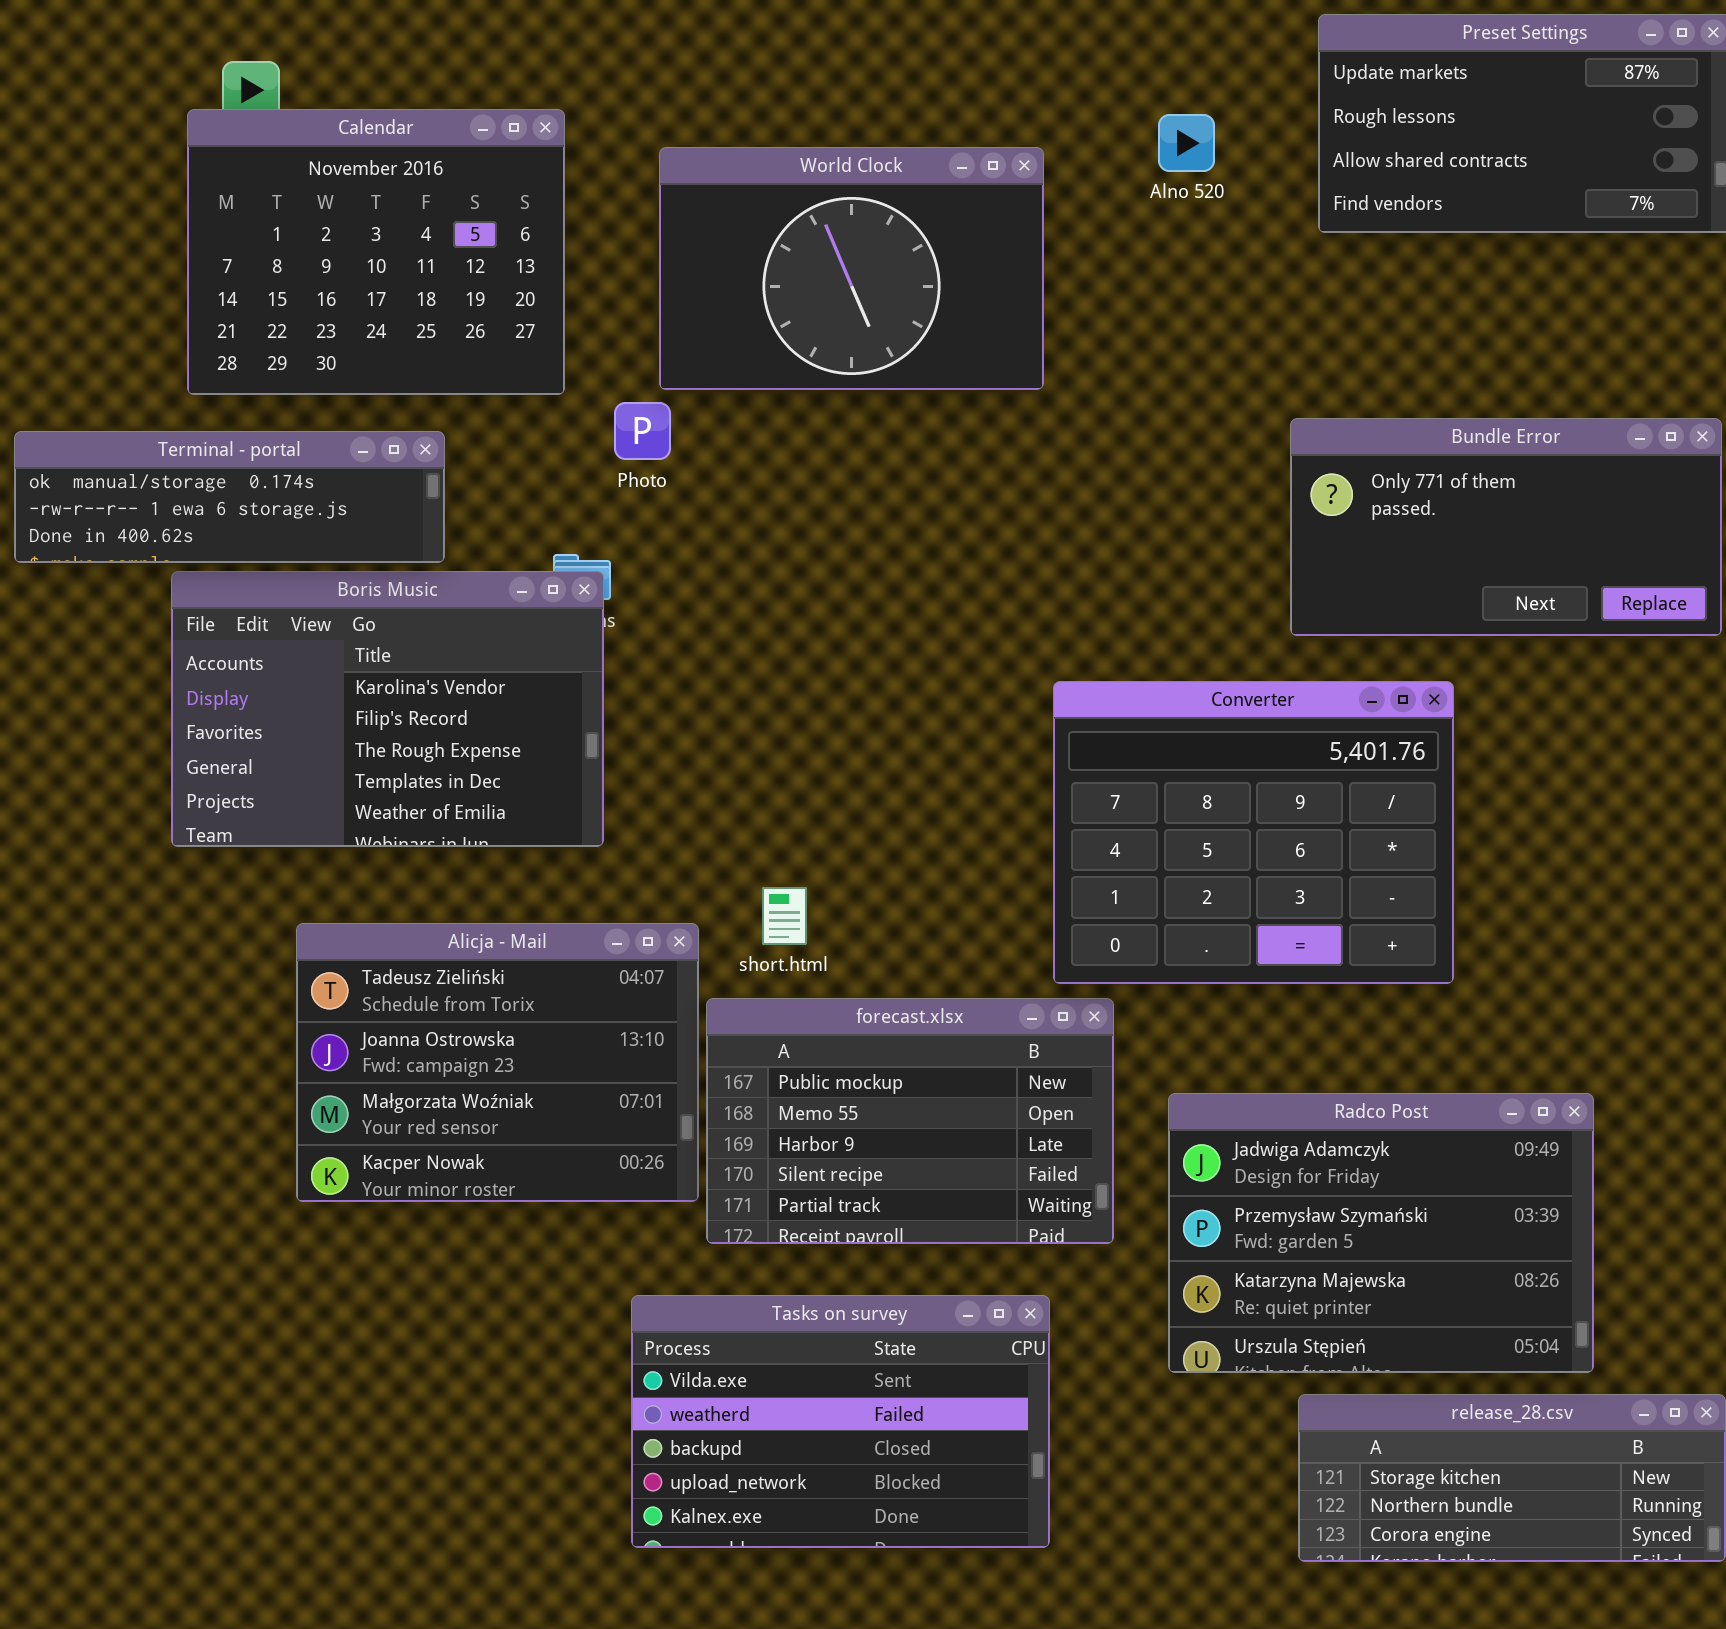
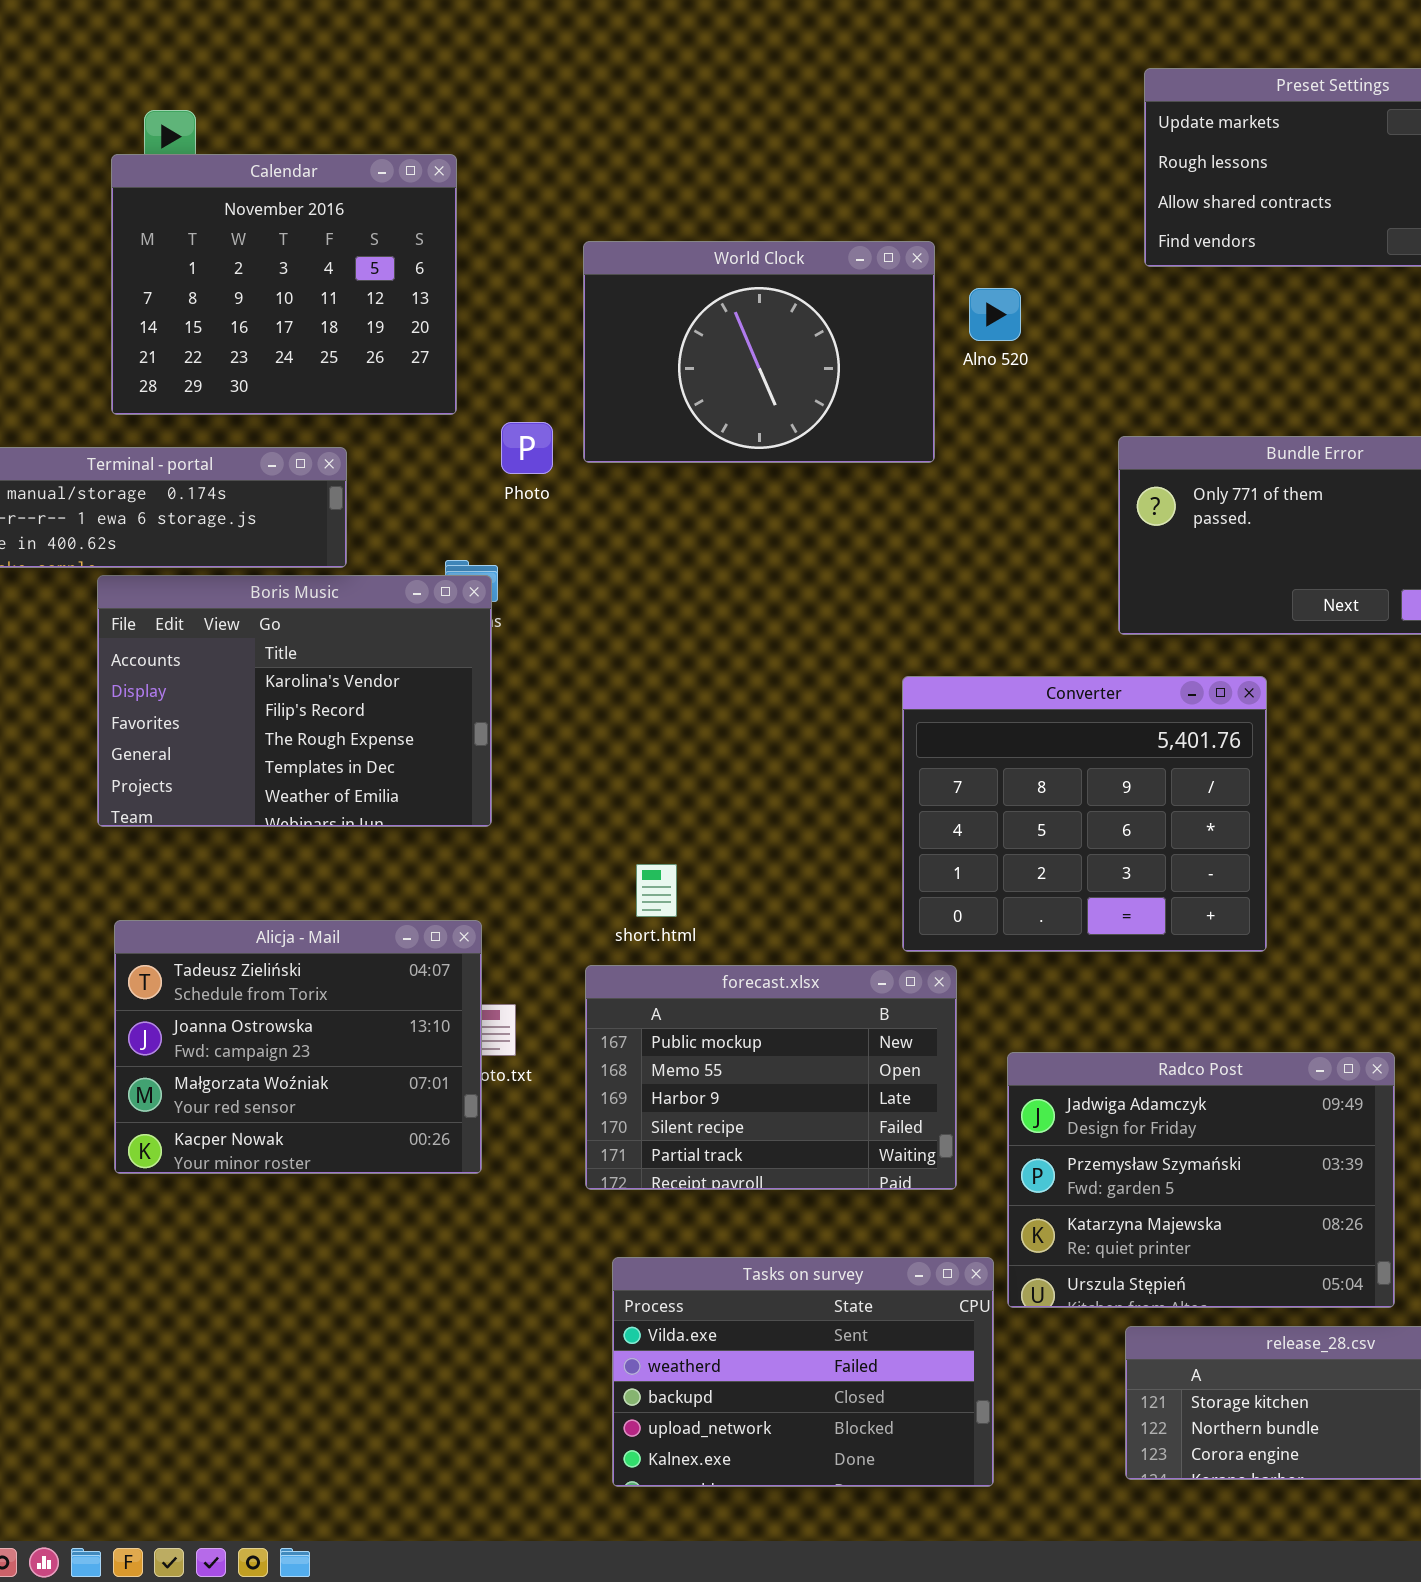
Alno 520: [1158,114,1215,172] -> [969,288,1021,341], moved
World Clock: [659,147,1044,390] -> [583,241,935,463], moved
Alicja - Mail: [296,923,699,1202] -> [114,920,482,1174], moved
Tasks on survey: [631,1295,1050,1548] -> [612,1257,994,1487], moved

